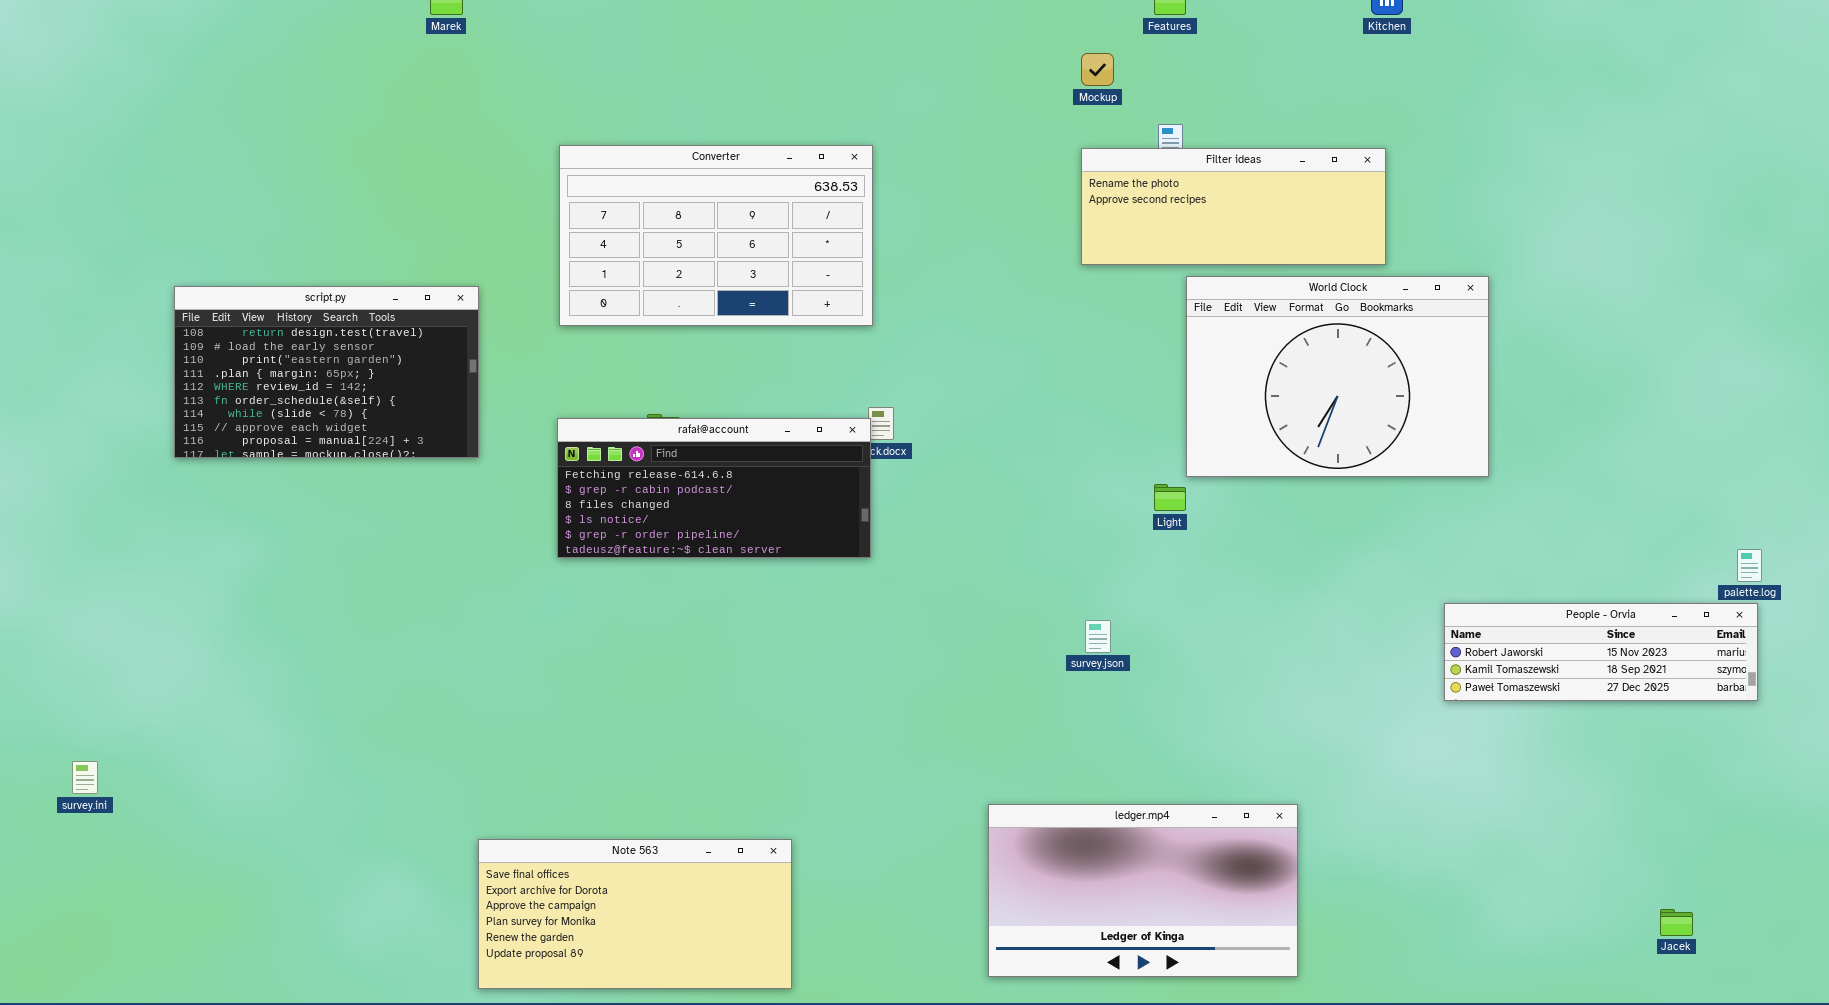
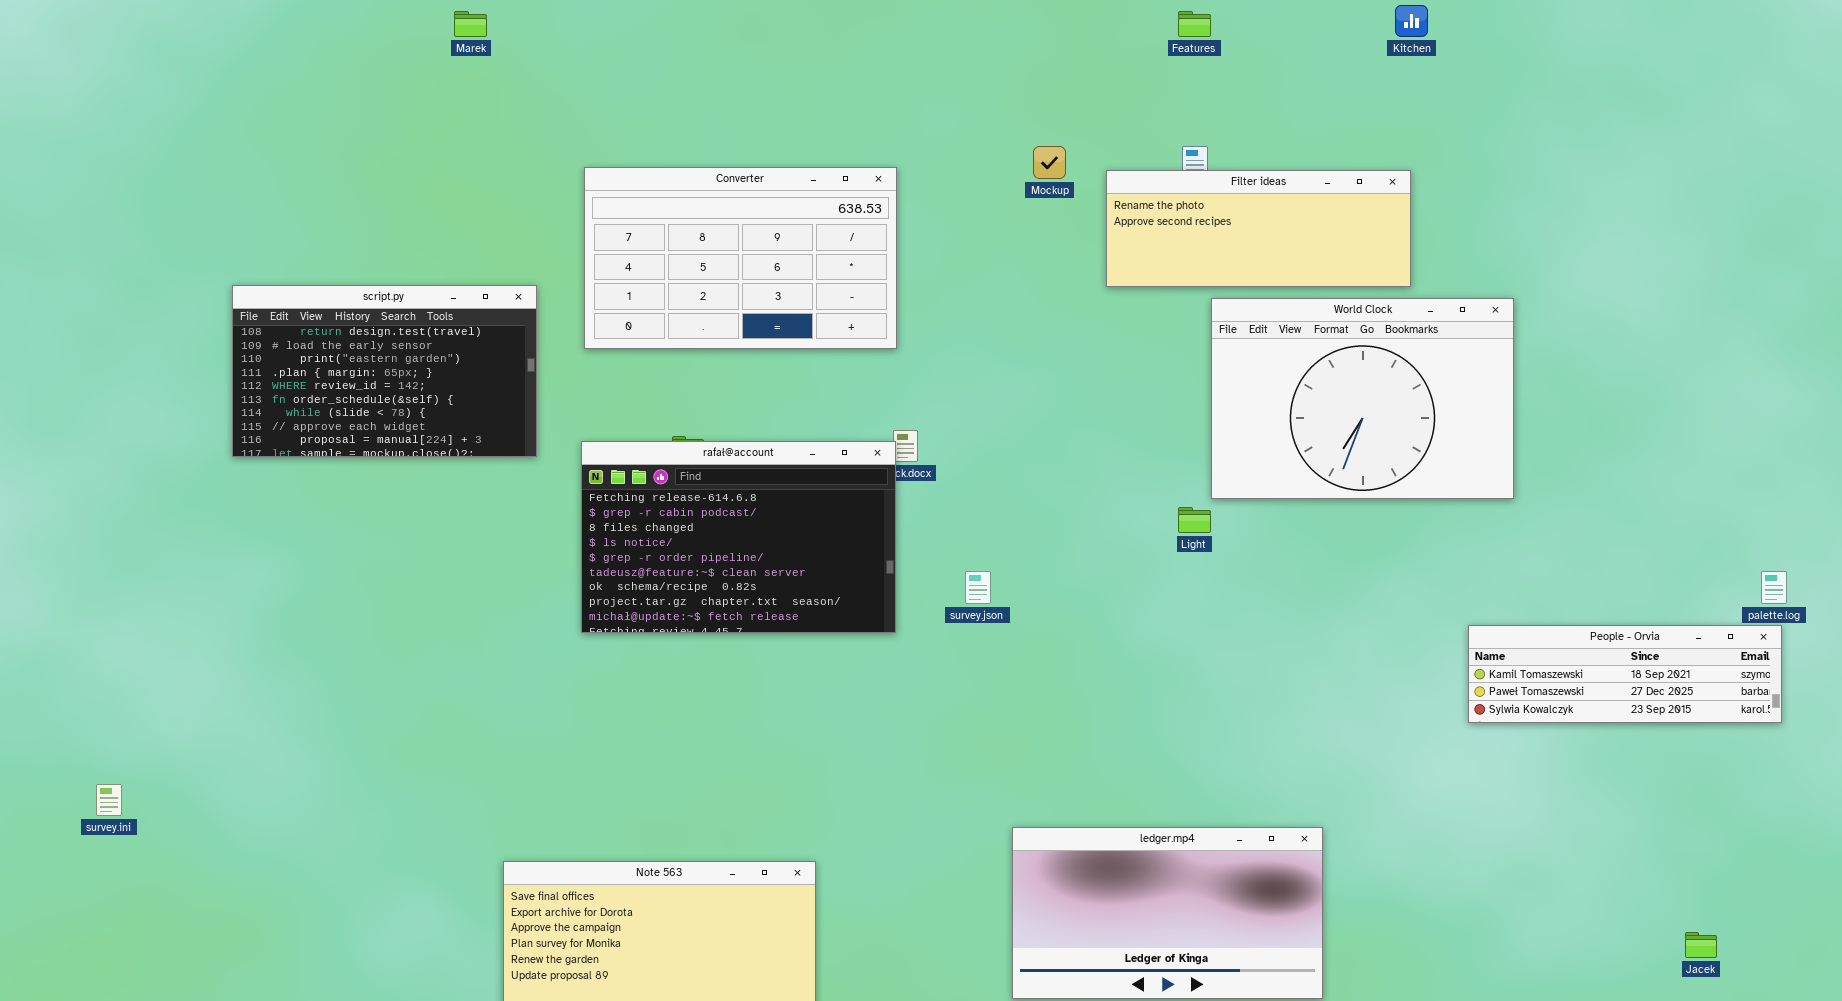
Mockup: [1081,53,1114,86] -> [1033,146,1066,179], moved
script.py: [174,286,479,458] -> [232,285,537,457], moved
rafał@account: [557,418,871,558] -> [581,441,896,633], resized
People - Orvia: [1444,603,1758,701] -> [1468,625,1782,723], scrolled down 1 row
survey.json: [1085,620,1111,653] -> [965,571,991,604], moved

